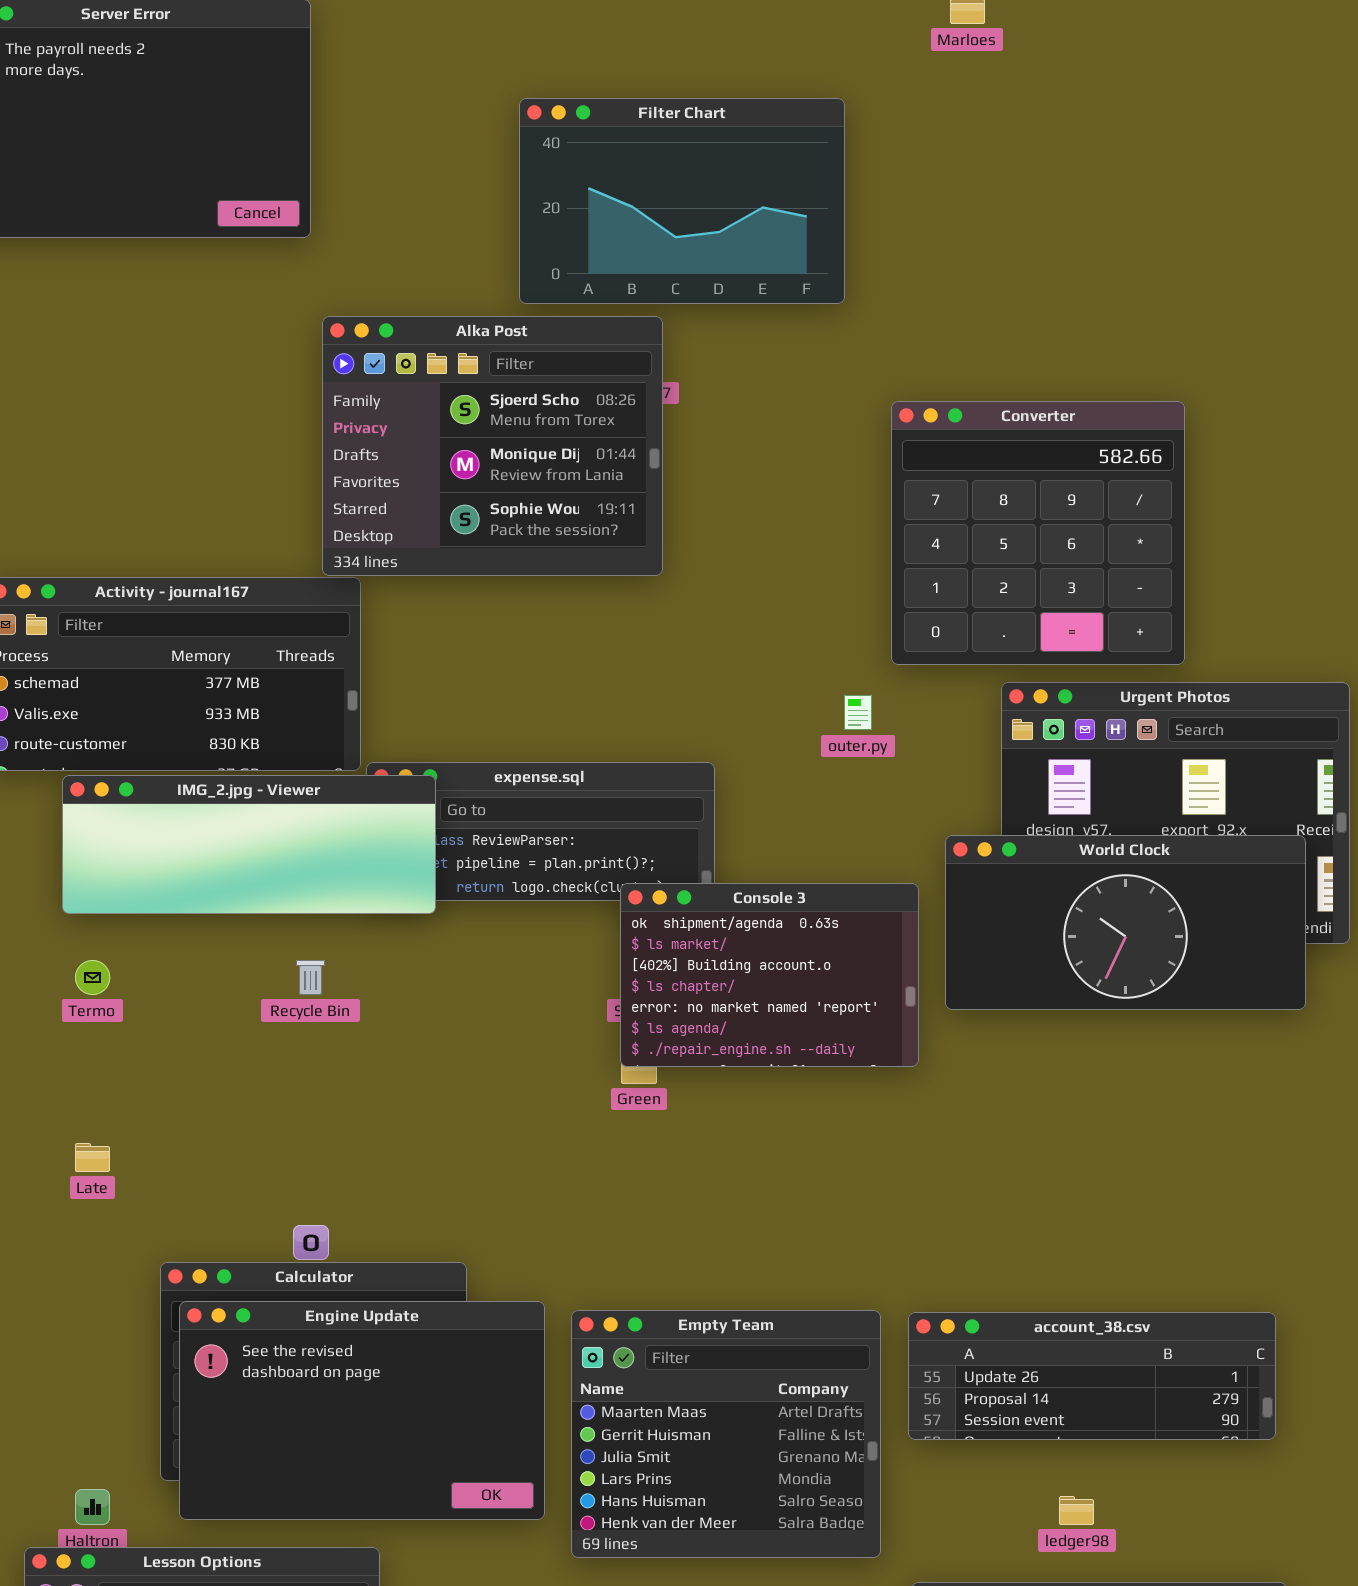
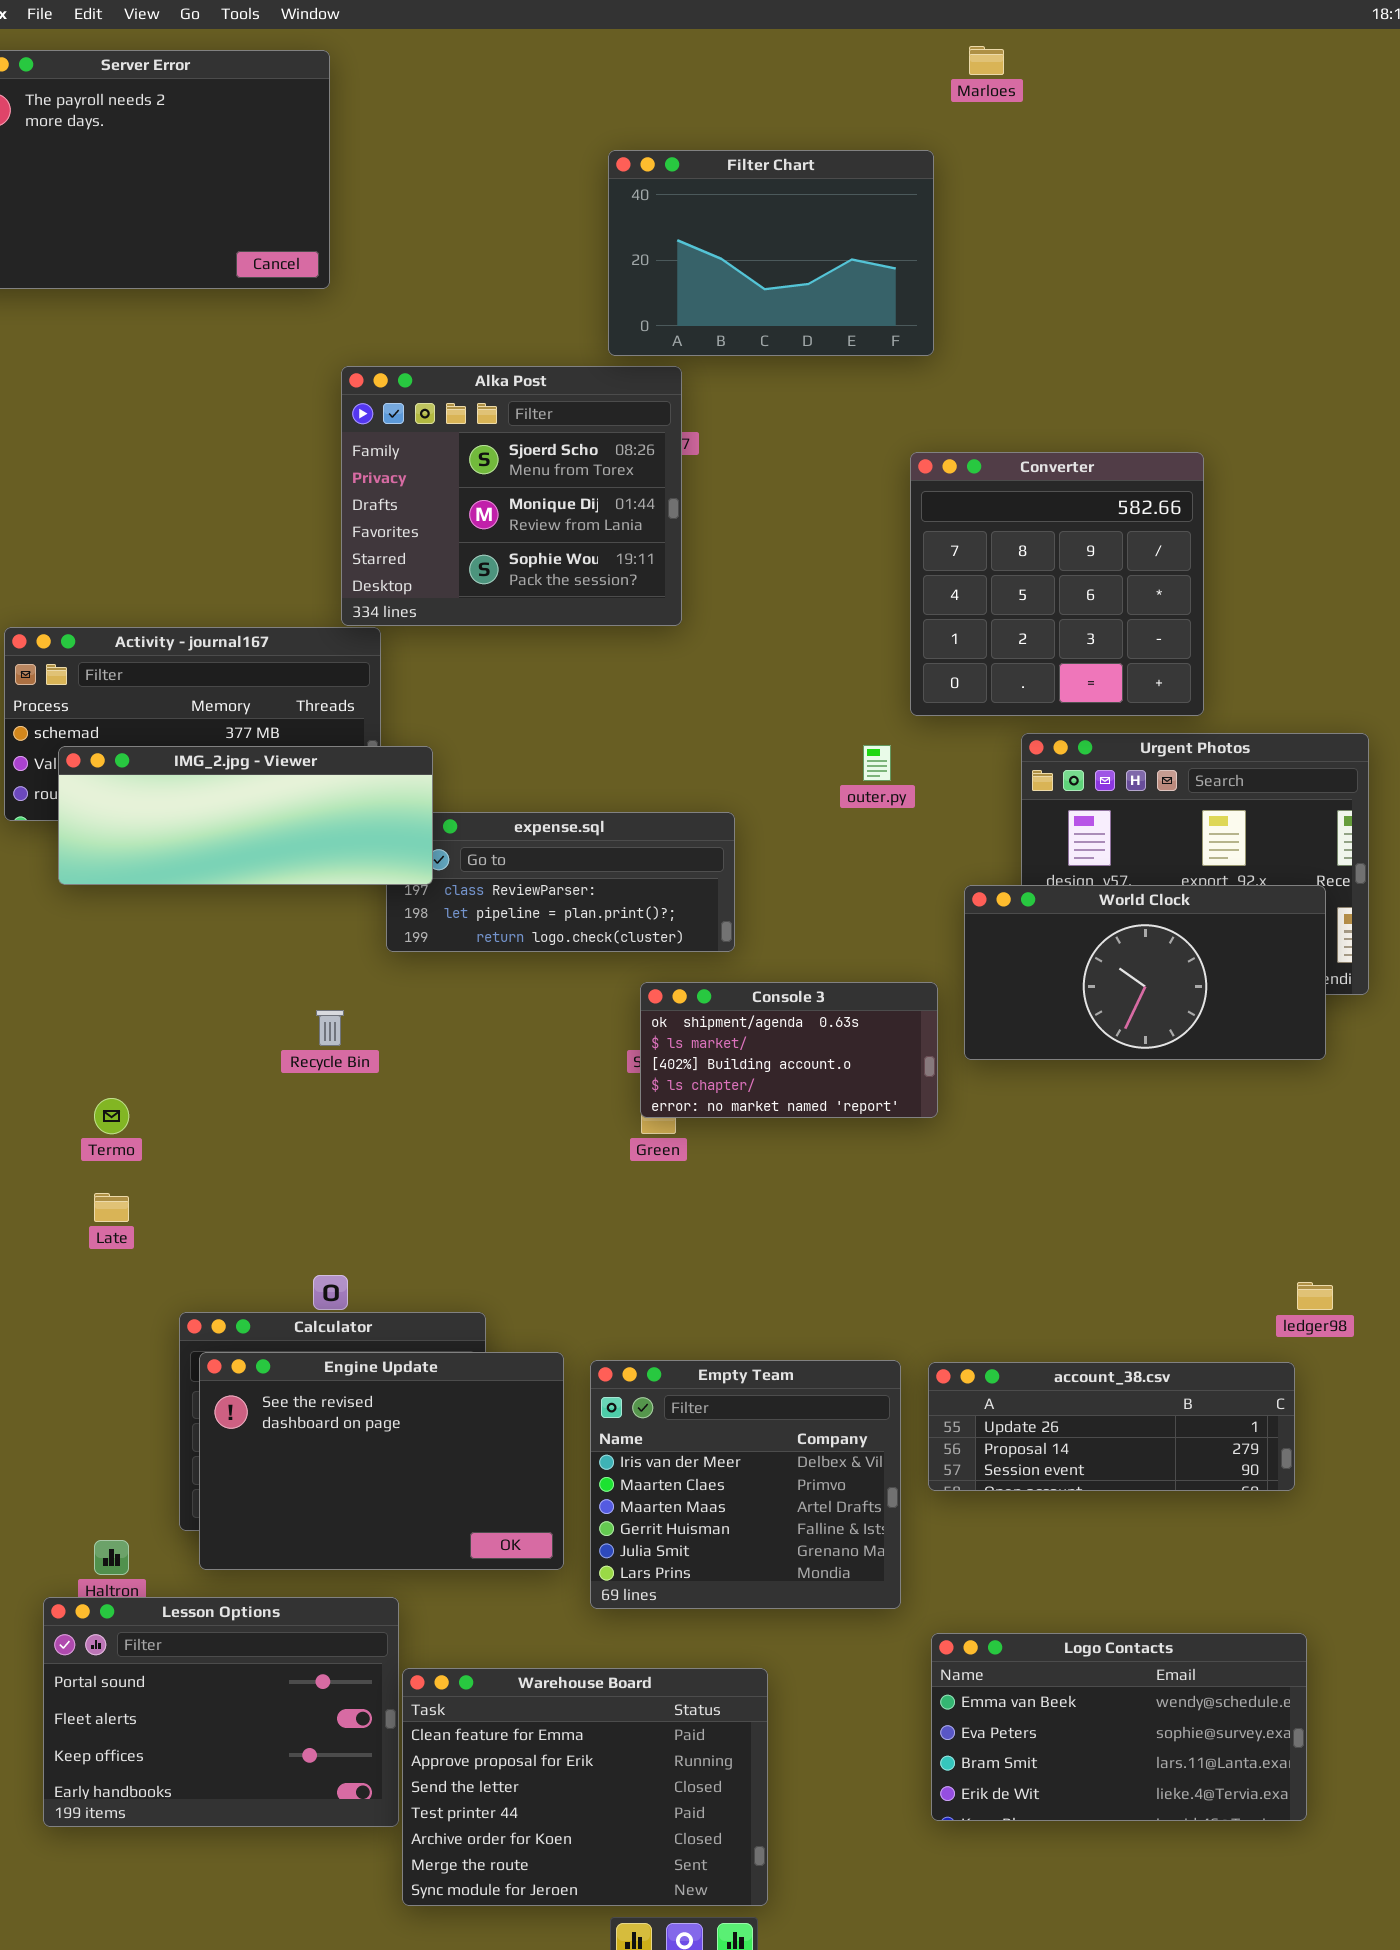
Filter Chart: [519,98,845,304] -> [608,150,934,356], moved
IMG_2.jpg - Viewer: [62,775,436,914] -> [58,746,433,885], moved
Console 3: [620,883,919,1067] -> [640,982,938,1118], resized
Termo: [75,960,110,995] -> [94,1098,129,1134], moved
Empty Team: [571,1310,881,1558] -> [590,1360,901,1609], scrolled up 2 rows
ledger98: [1059,1496,1094,1525] -> [1297,1282,1333,1310], moved

